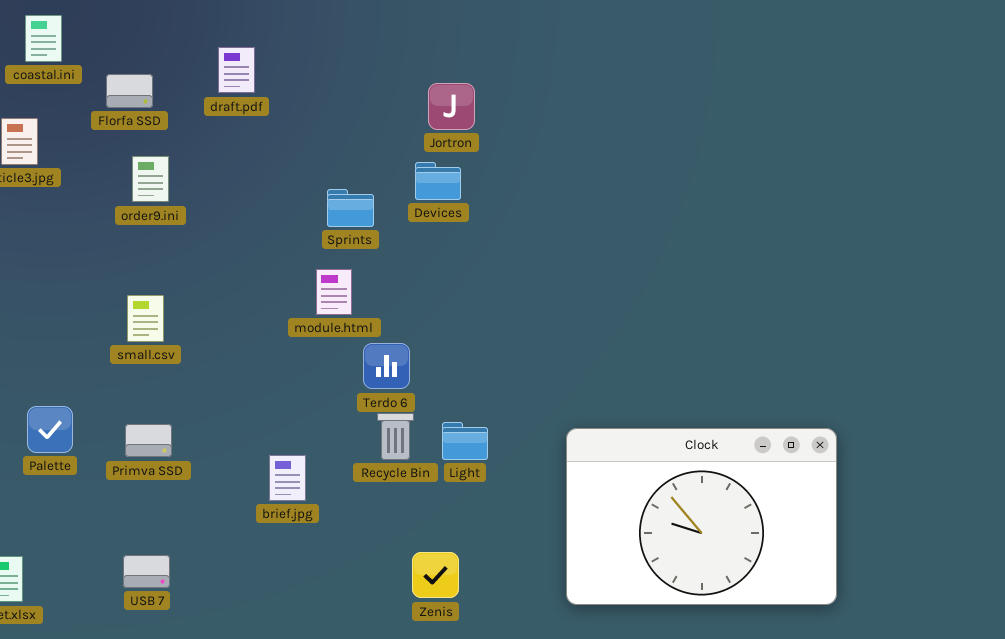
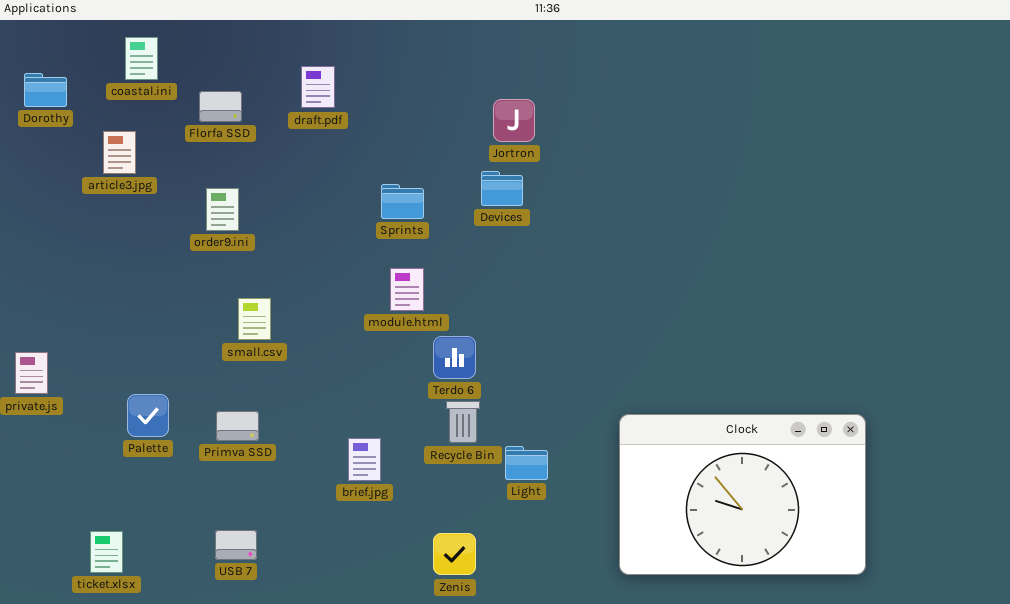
order9.ini: [132,156,169,202] -> [206,188,239,231], moved
Sprints: [327,189,374,227] -> [381,184,424,219], moved
small.csv: [127,295,164,342] -> [238,298,271,340], moved
Light: [442,422,488,460] -> [505,446,548,480], moved
Zenis: [412,552,459,598] -> [433,533,476,575], moved

